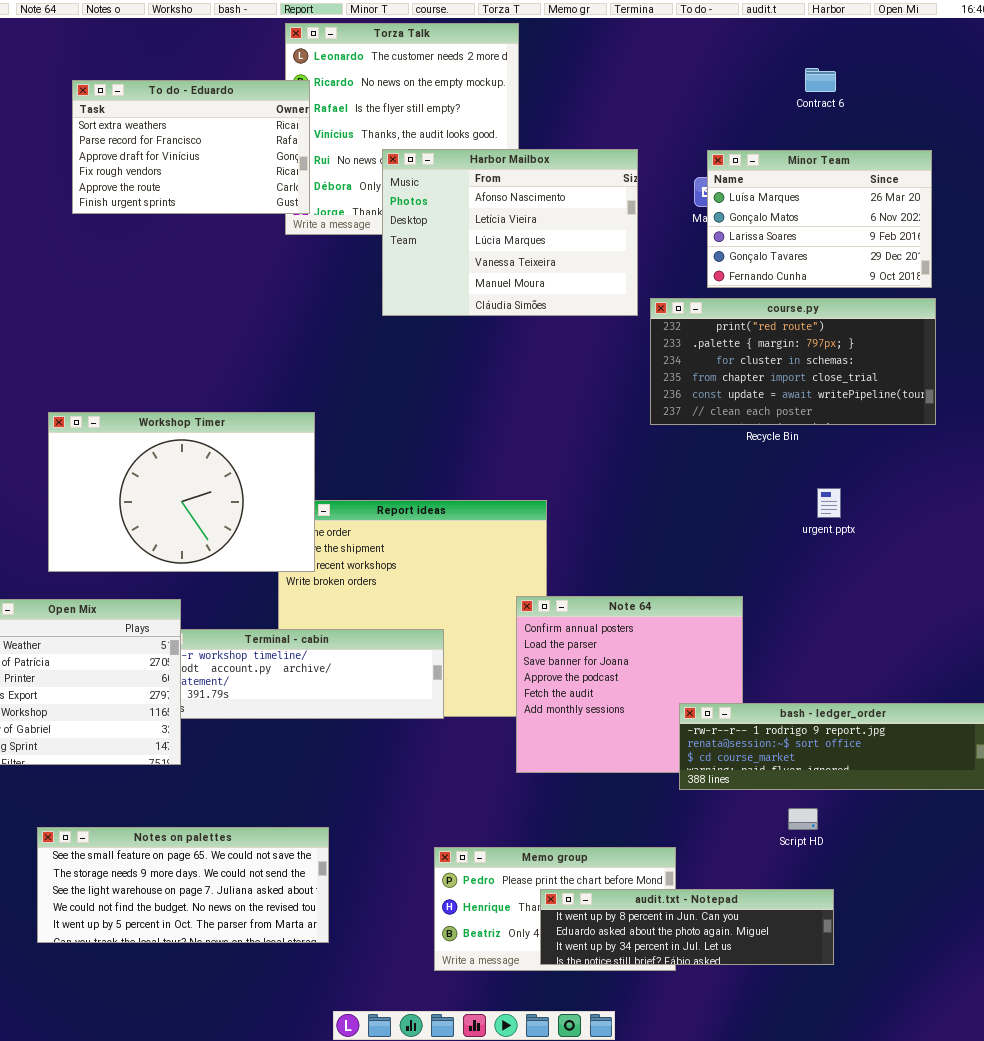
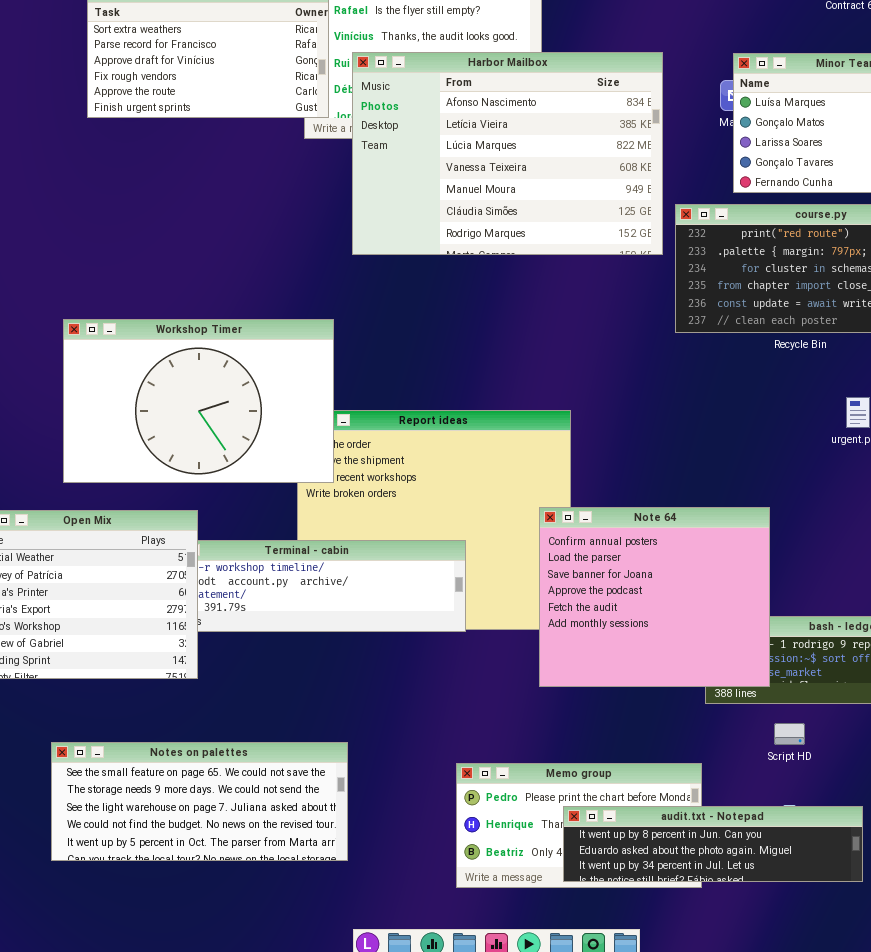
Harbor Mailbox: [382,149,638,316] -> [352,52,663,255], resized
Note 64: [516,596,743,773] -> [539,507,770,687], raised
Script HD: [788,808,818,830] -> [774,723,805,745], moved

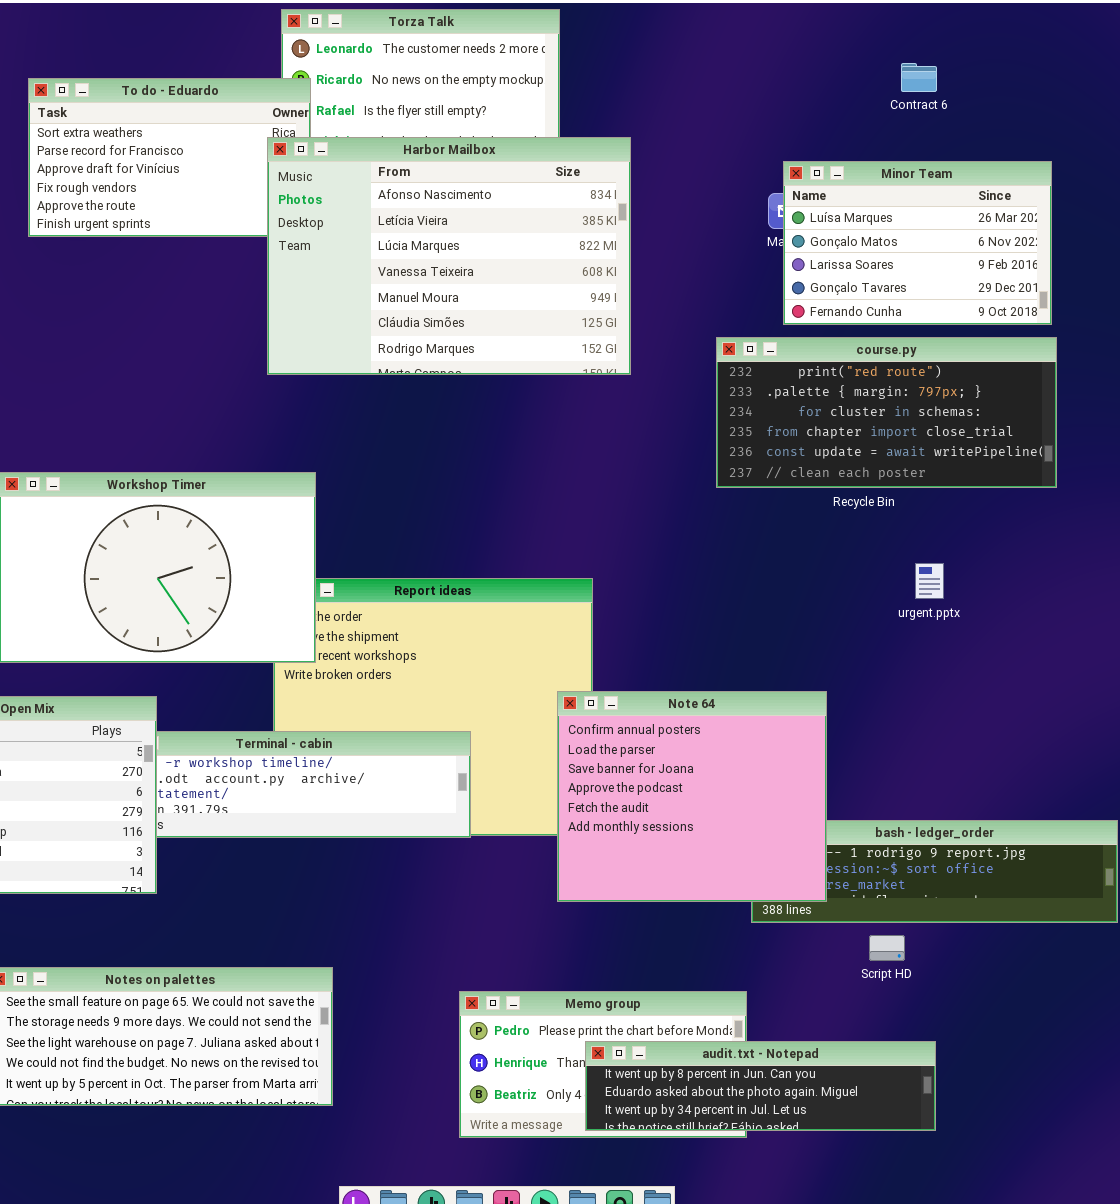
Harbor Mailbox: [352,52,663,255] -> [267,137,631,375], moved
Script HD: [774,723,805,745] -> [869,935,905,961], moved

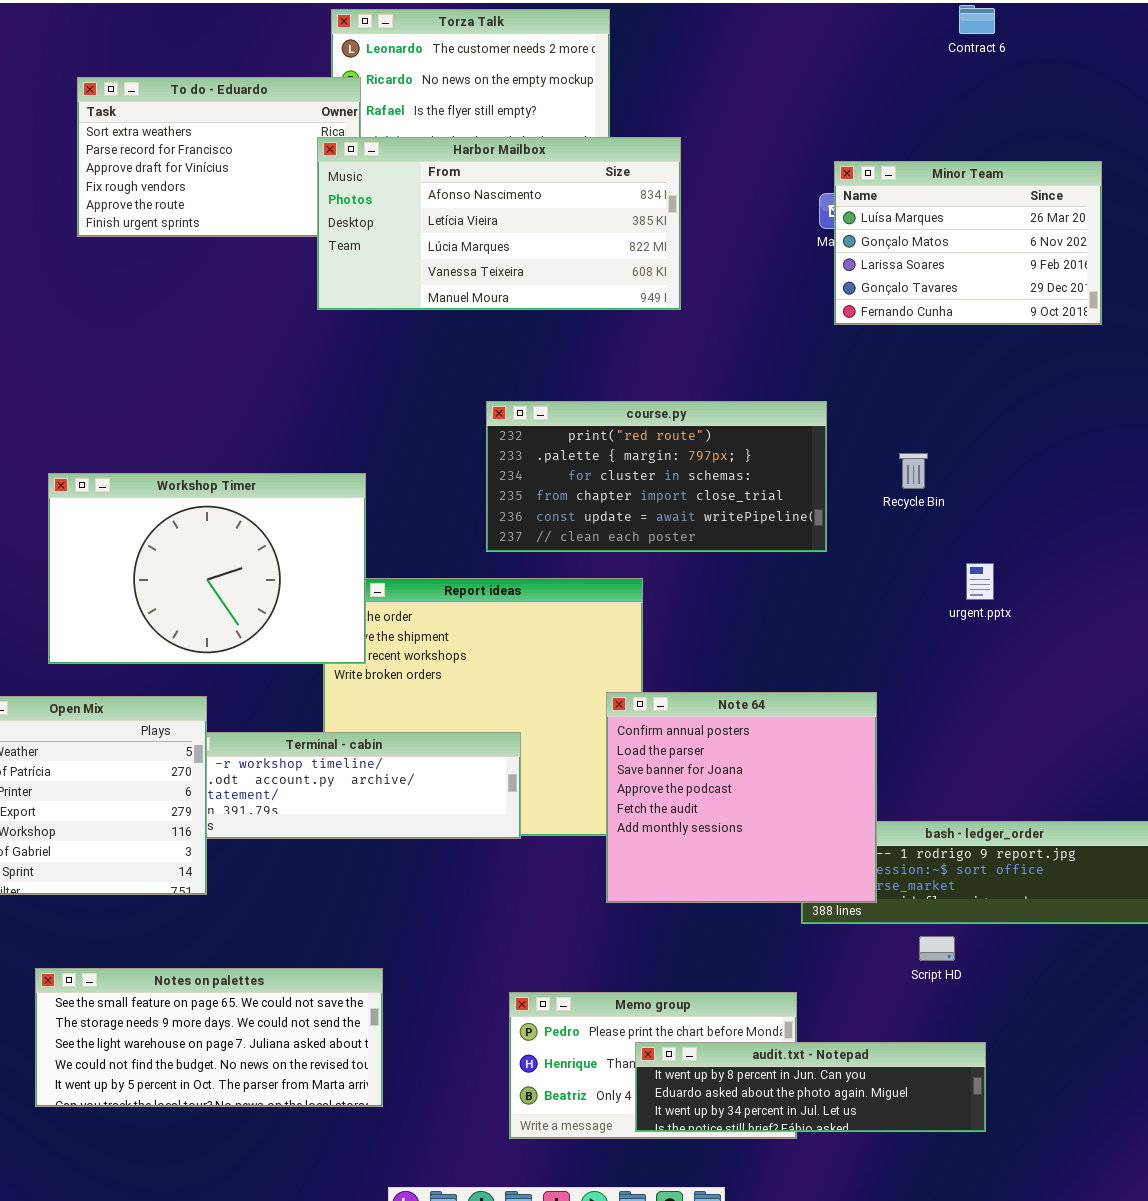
Contract 6: [901,63,937,92] -> [959,5,995,34], moved
Harbor Mailbox: [267,137,631,375] -> [317,137,681,310], resized
course.py: [716,337,1057,488] -> [486,401,827,552], moved

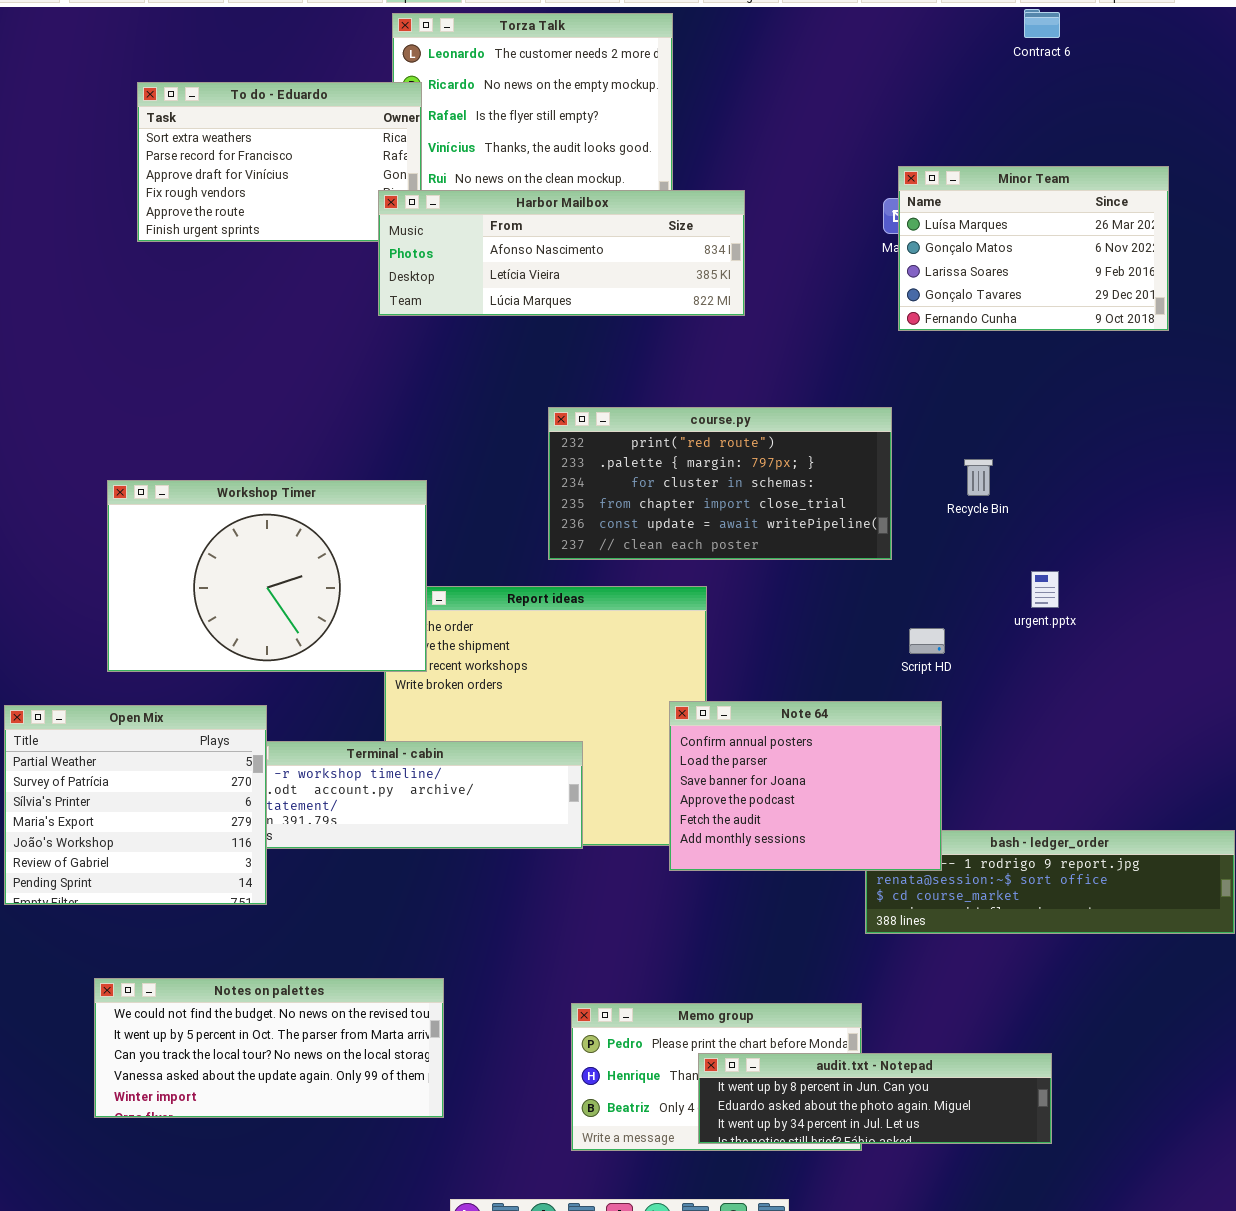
Harbor Mailbox: [317,137,681,310] -> [378,190,745,316], resized
Note 64: [606,692,877,903] -> [669,701,942,871], resized
Script HD: [919,936,955,961] -> [909,628,945,654], moved
Notes on palettes: [35,968,383,1107] -> [94,978,444,1118], scrolled down 3 rows

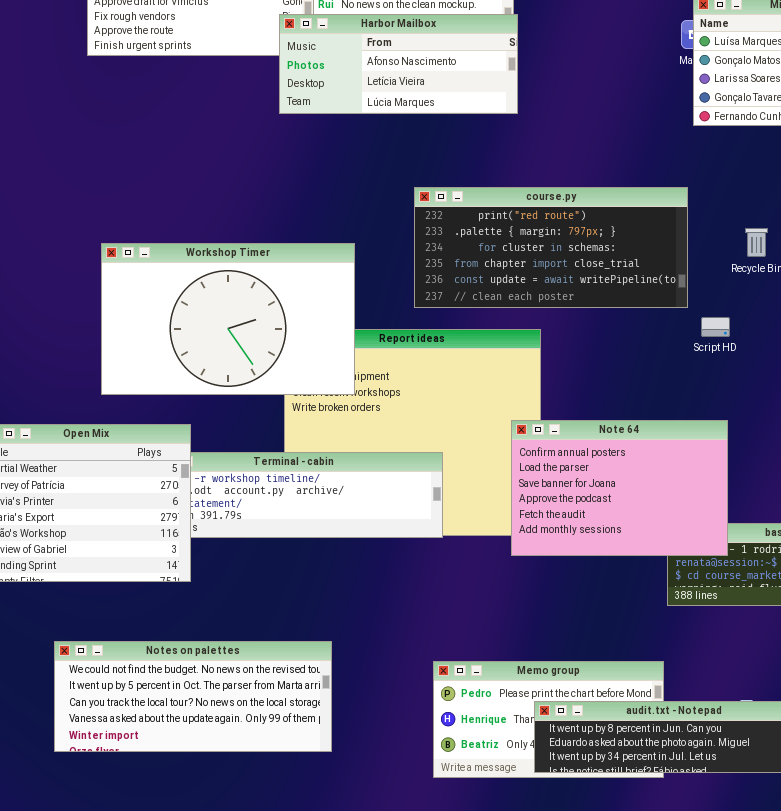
Harbor Mailbox: [378,190,745,316] -> [279,14,518,114], resized
Workshop Timer: [107,480,427,672] -> [101,243,355,395], moved
Script HD: [909,628,945,654] -> [701,317,730,337], moved

